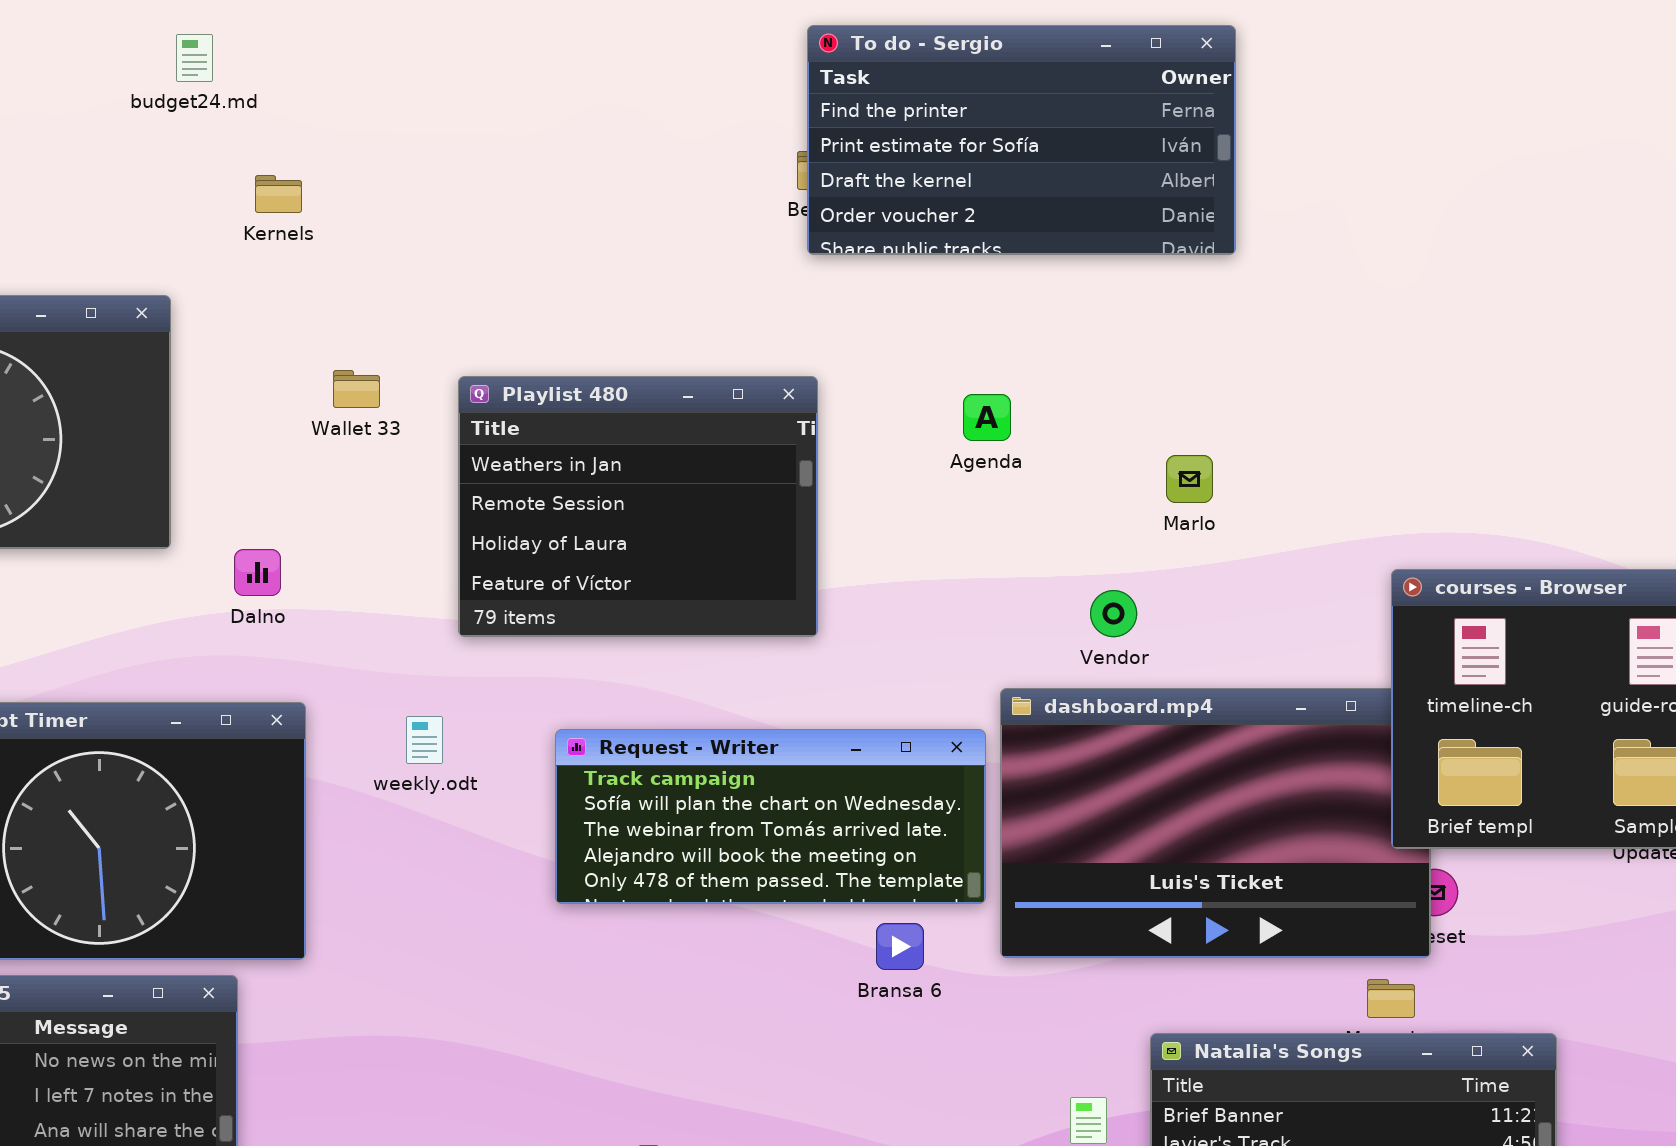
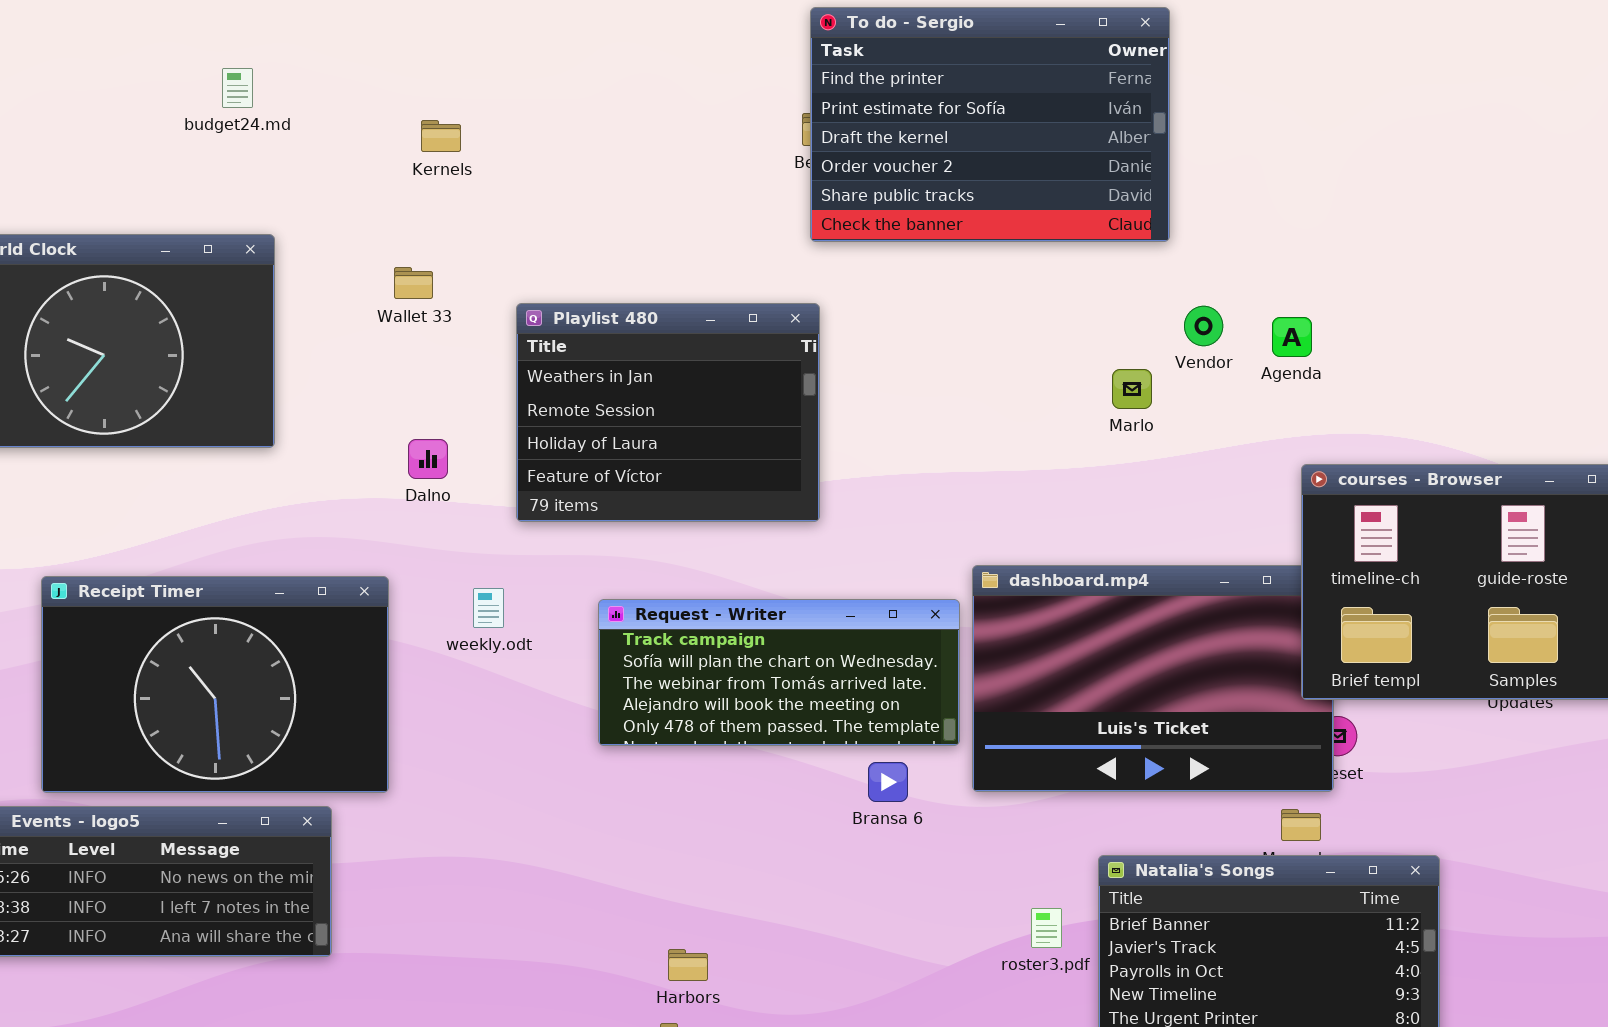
To do - Sergio: [807,25,1236,255] -> [810,7,1170,242], resized
budget24.md: [176,34,213,82] -> [222,68,253,108], moved
Kernels: [255,175,302,213] -> [421,120,461,152], moved
Wallet 33: [333,370,380,408] -> [394,267,433,299], moved
Agenda: [963,394,1011,441] -> [1272,317,1312,357], moved
Dalno: [234,549,281,596] -> [408,439,448,479], moved
Vendor: [1090,590,1137,637] -> [1184,306,1223,346], moved

